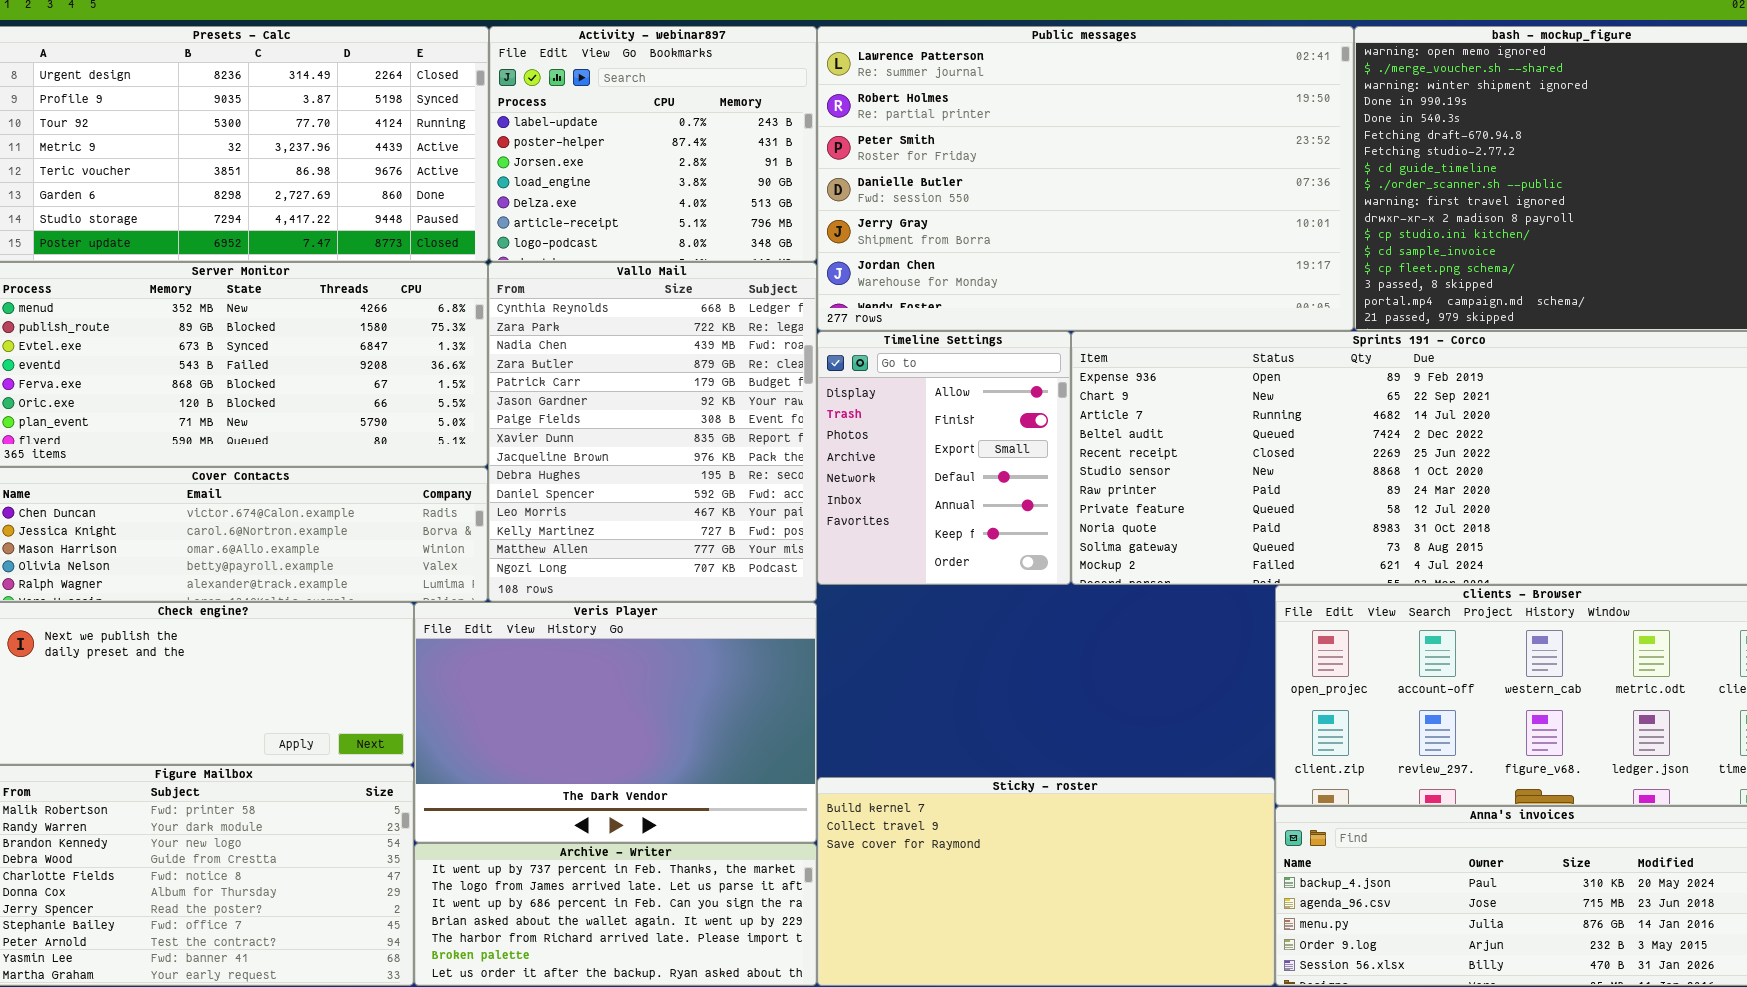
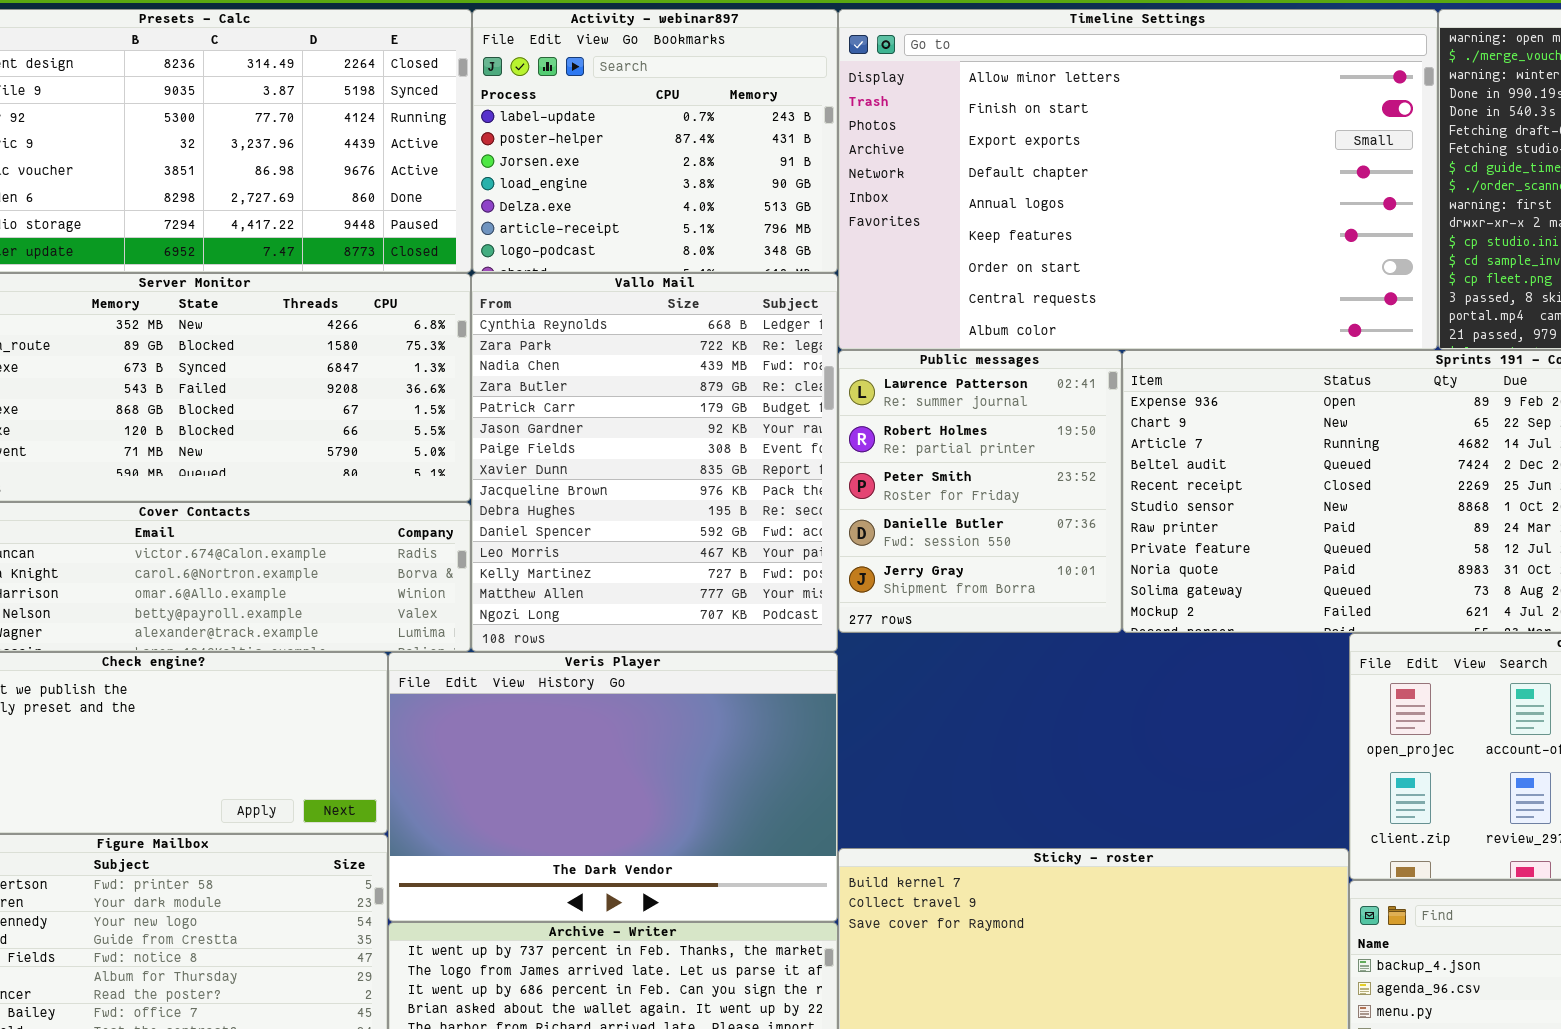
Public messages: [817,26,1354,331] -> [838,350,1122,633], moved, resized
Timeline Settings: [817,331,1071,585] -> [838,9,1438,350], moved, resized

